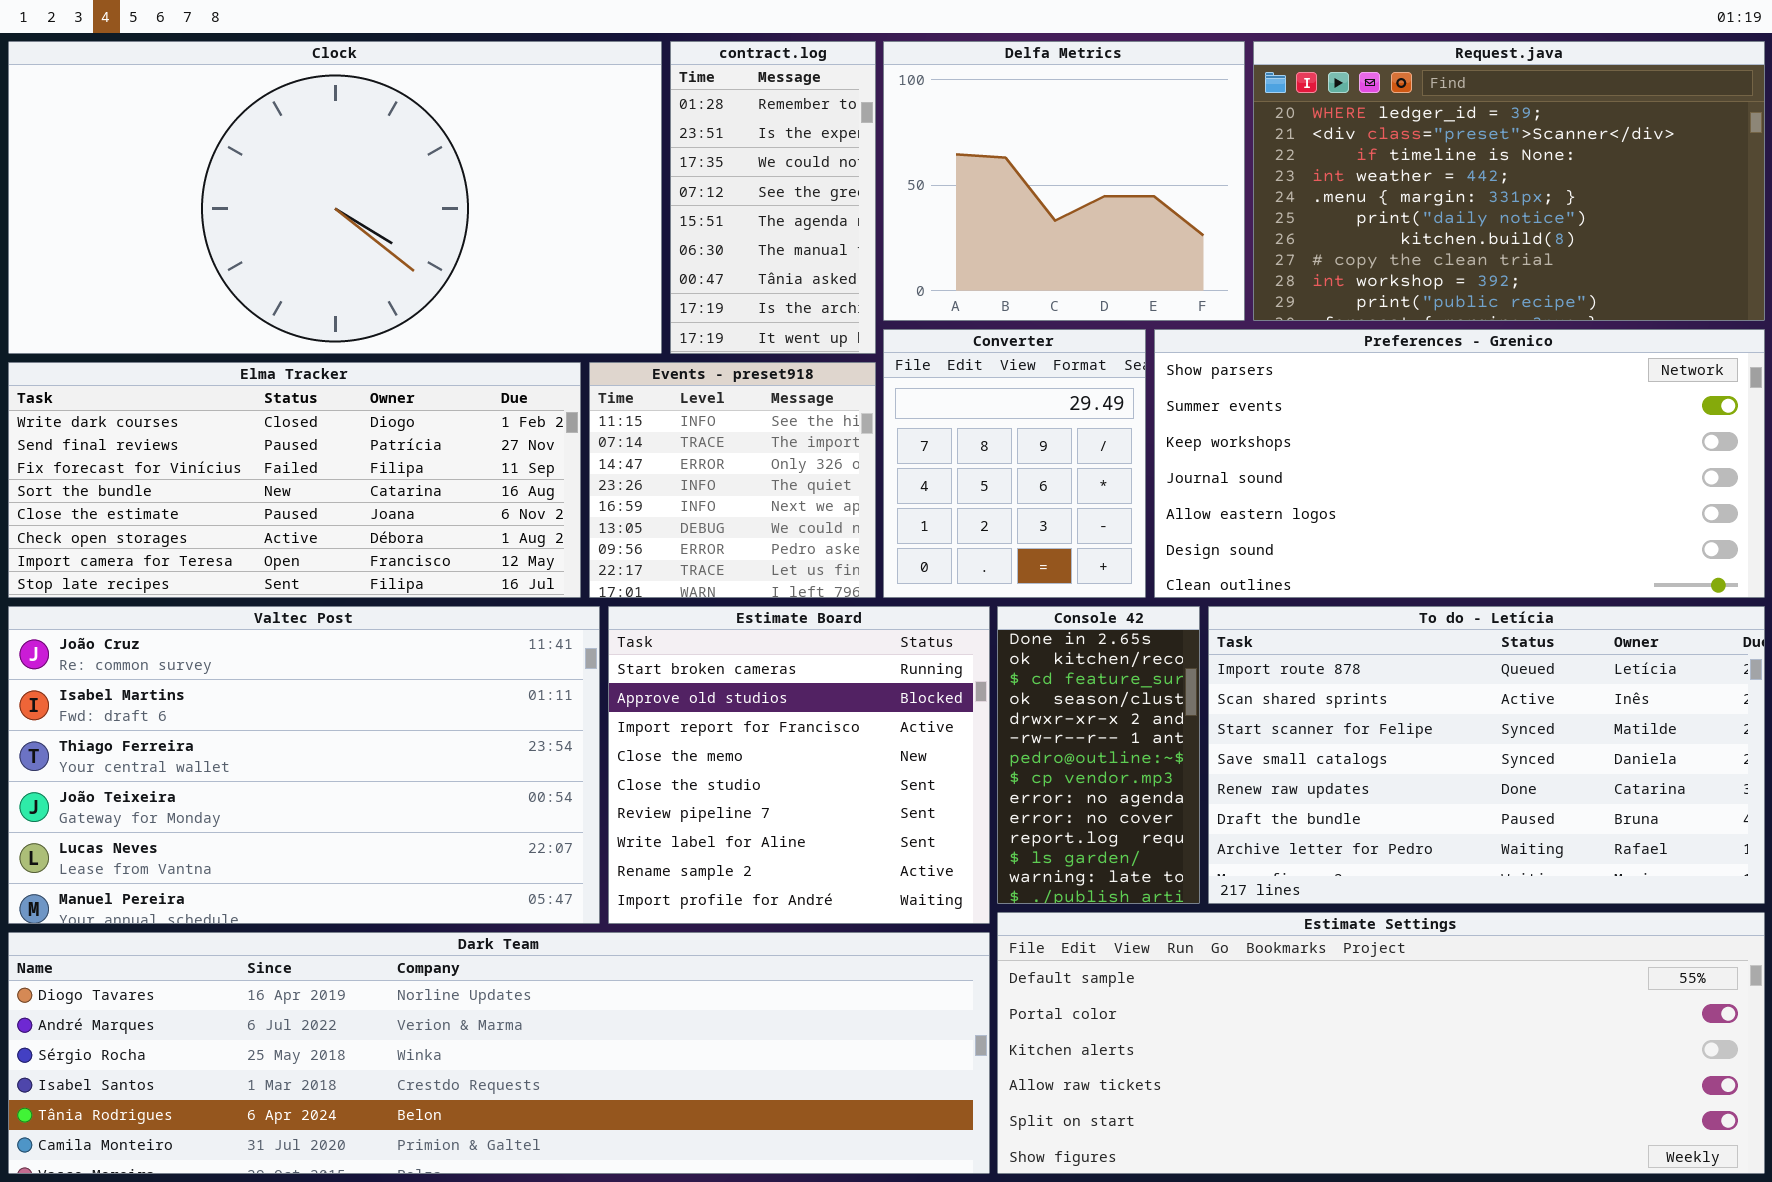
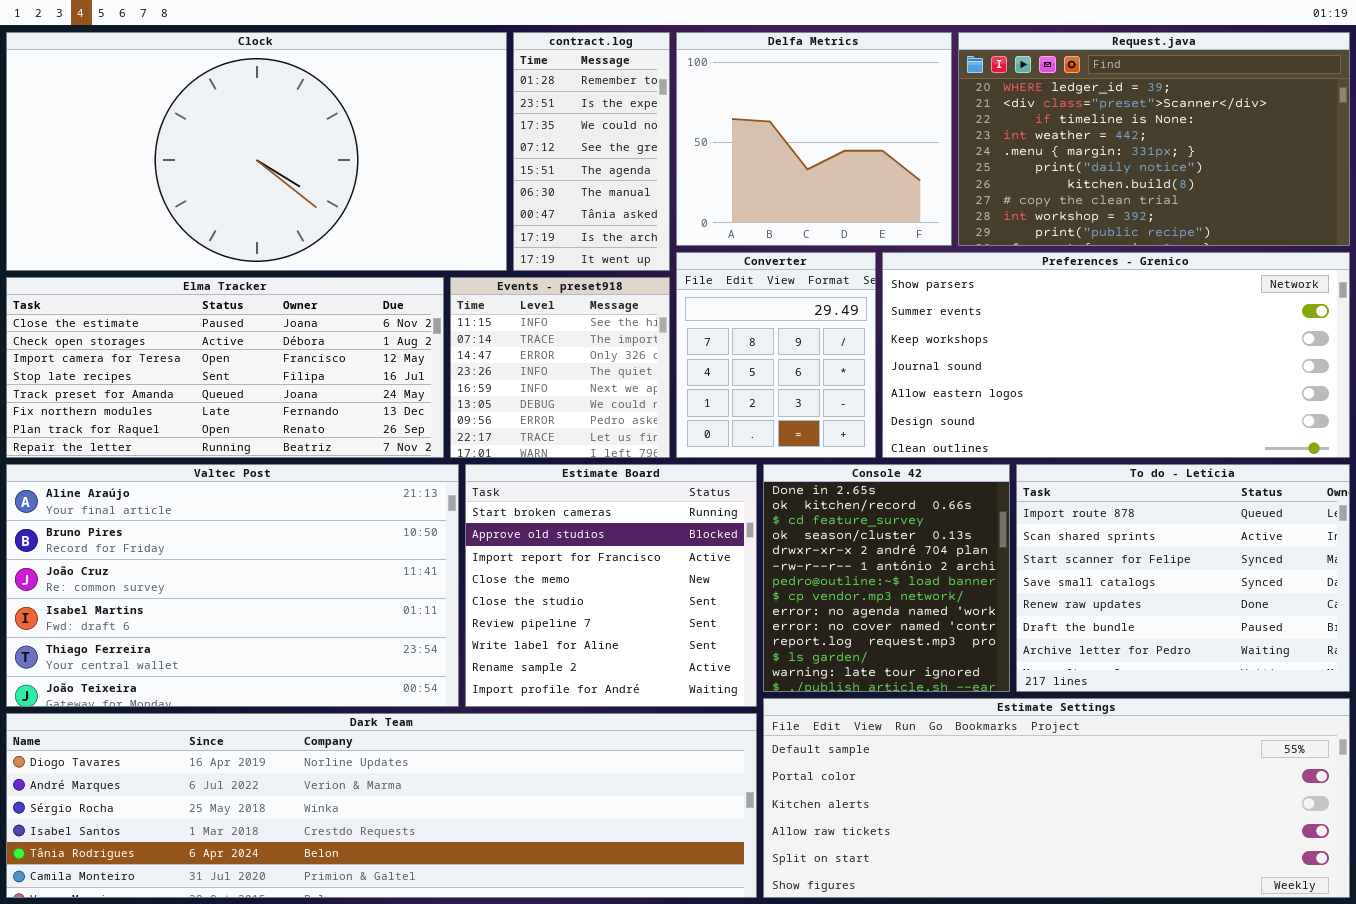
Elma Tracker: [8,362,581,598] -> [6,277,444,458], scrolled down 4 rows
Valtec Post: [8,606,600,924] -> [6,464,459,707], scrolled up 2 rows
Console 42: [997,606,1200,904] -> [763,464,1010,692], resized
To do - Letícia: [1208,606,1765,904] -> [1016,464,1350,692], resized

